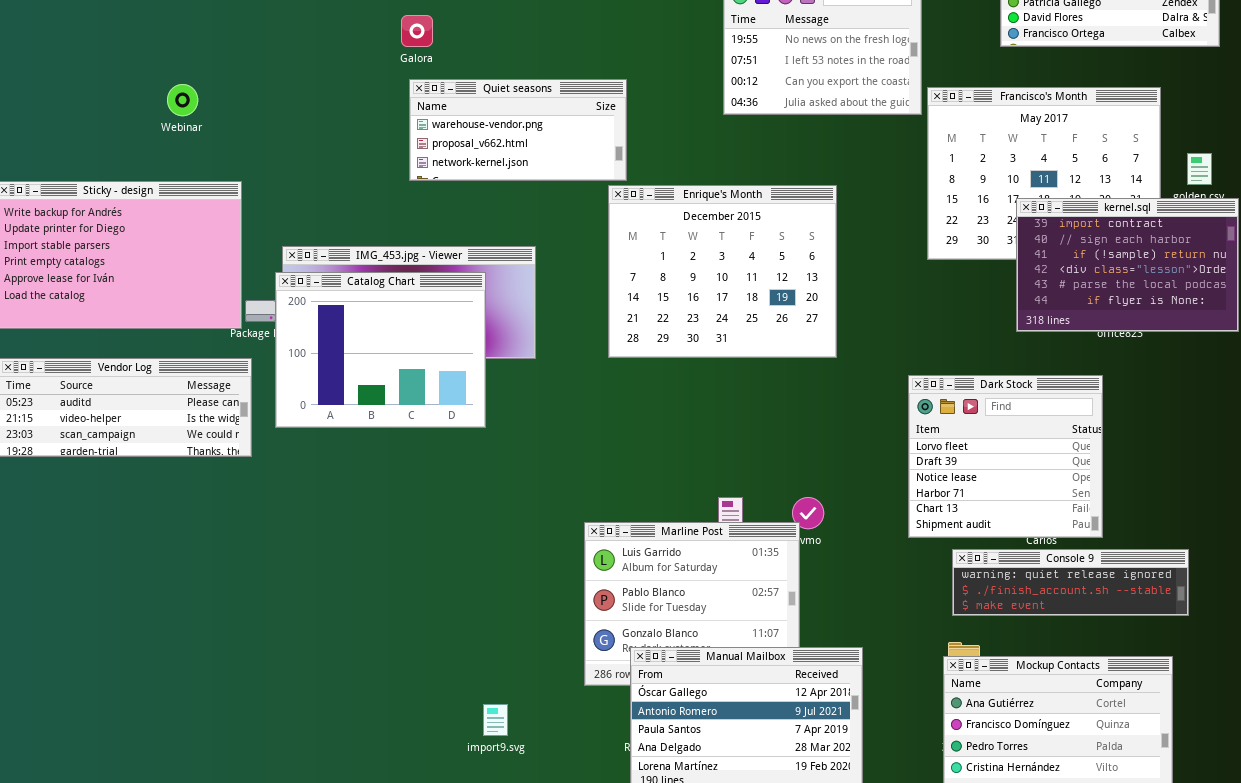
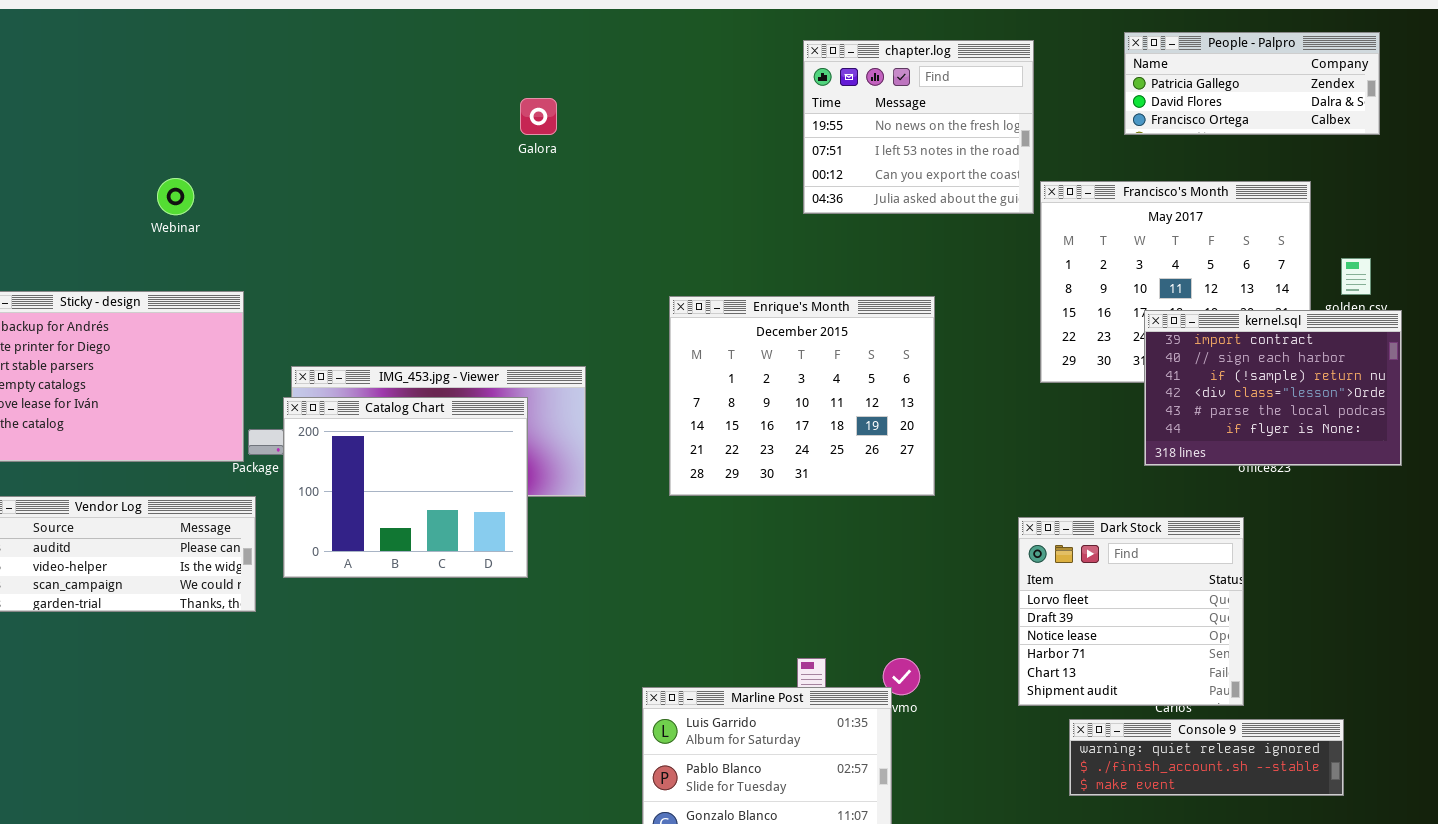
Galora: [401,15,433,47] -> [520,98,557,135], moved
Quiet seasons: [409,79,627,181] -> none, closed

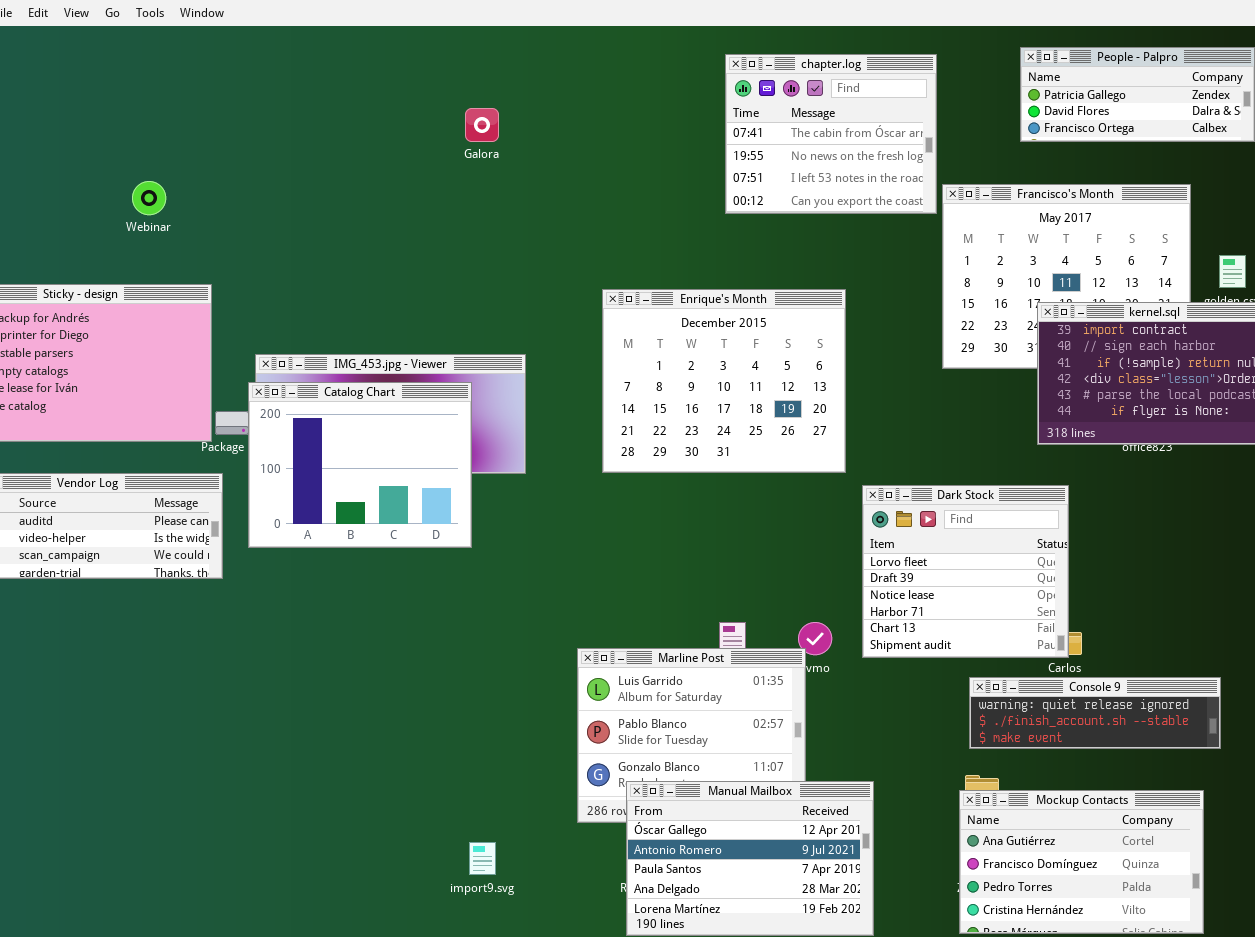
chapter.log: [803,40,1034,214] -> [725,54,937,214], scrolled up 1 row
Dark Stock: [1018,517,1244,706] -> [862,485,1069,658], moved

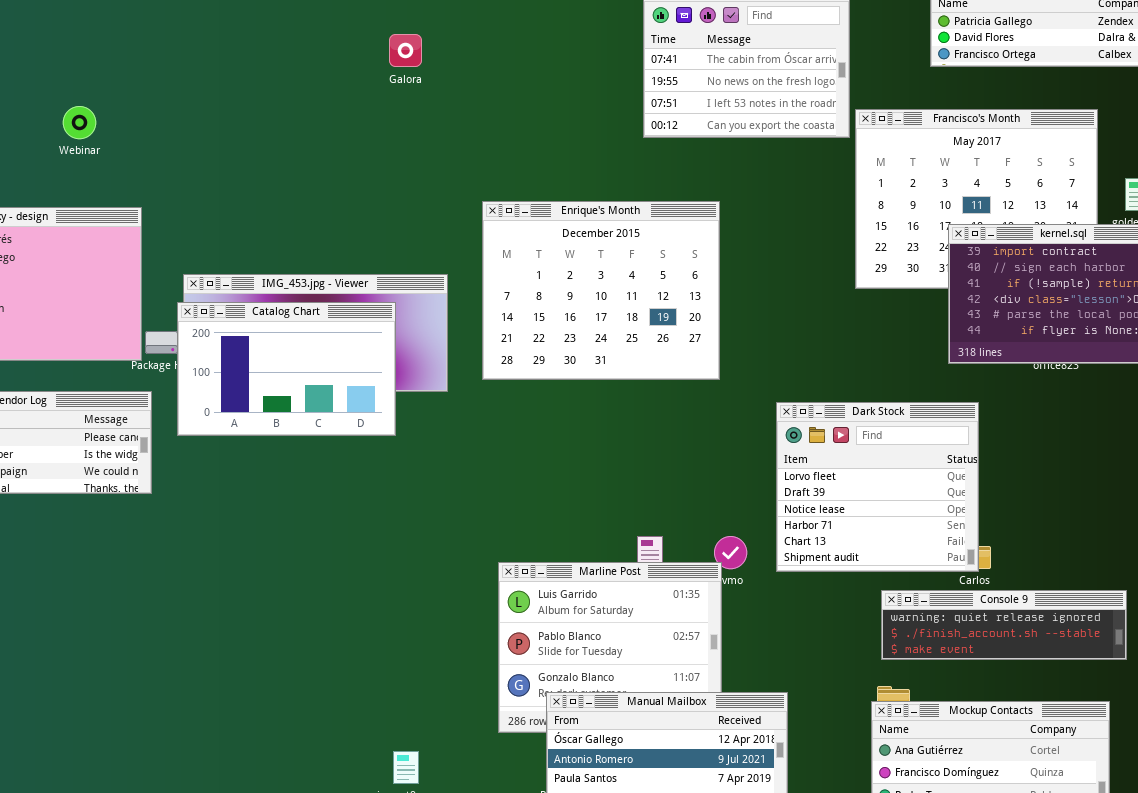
Enrique's Month: [602,289,846,473] -> [482,201,720,380], moved
Catalog Chart: [248,382,472,548] -> [177,302,396,436], resized

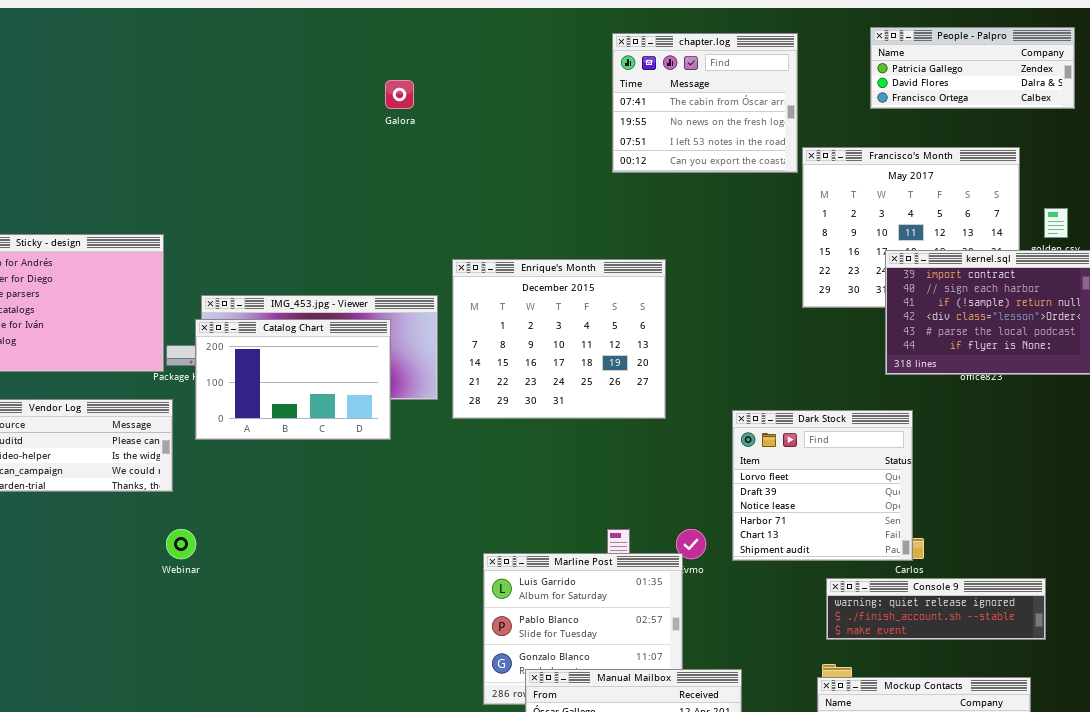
Webinar: [63,106,96,139] -> [166,529,196,559], moved
Enrique's Month: [482,201,720,380] -> [452,259,666,419], moved

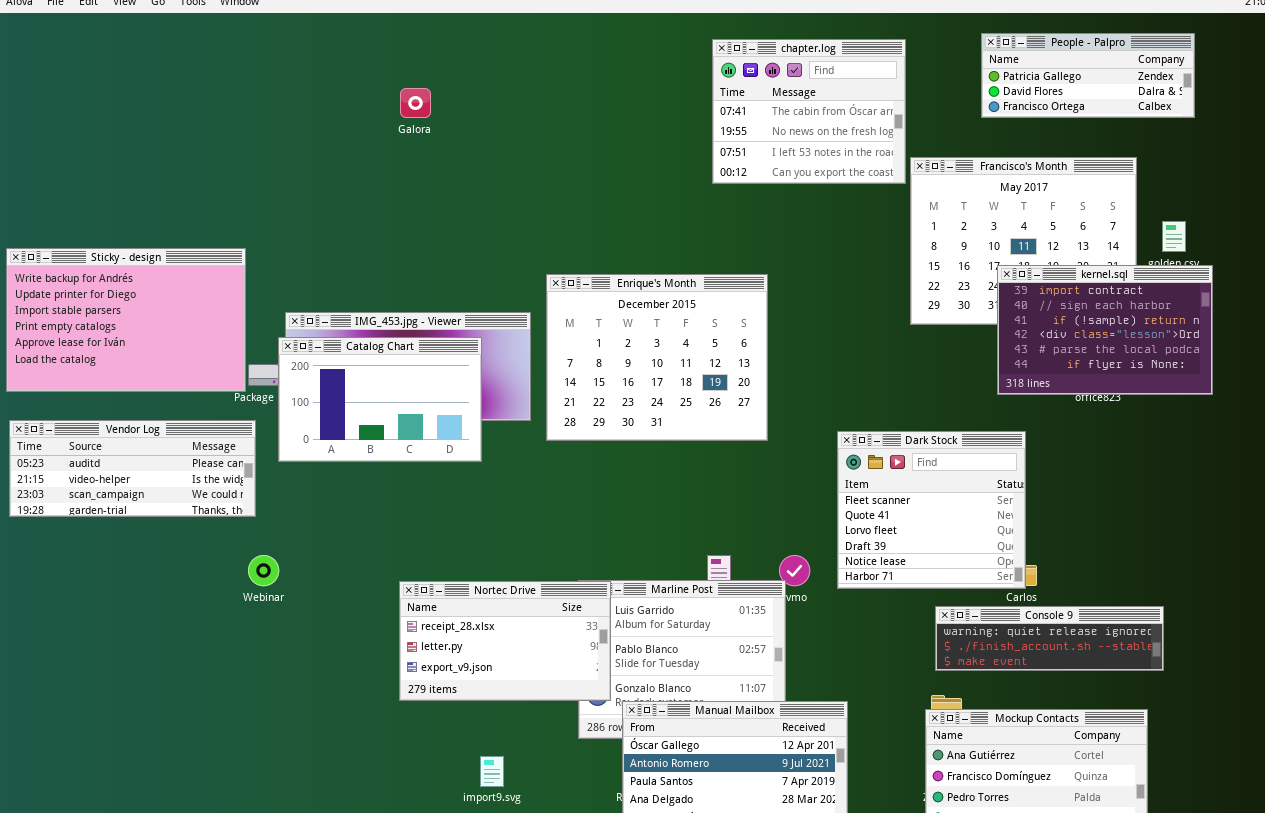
Galora: [385,80,414,109] -> [400,88,431,118], moved
Dark Stock: [732,410,913,561] -> [837,431,1026,589], scrolled up 2 rows
Nortec Drive: none -> [399,581,611,701], opened

